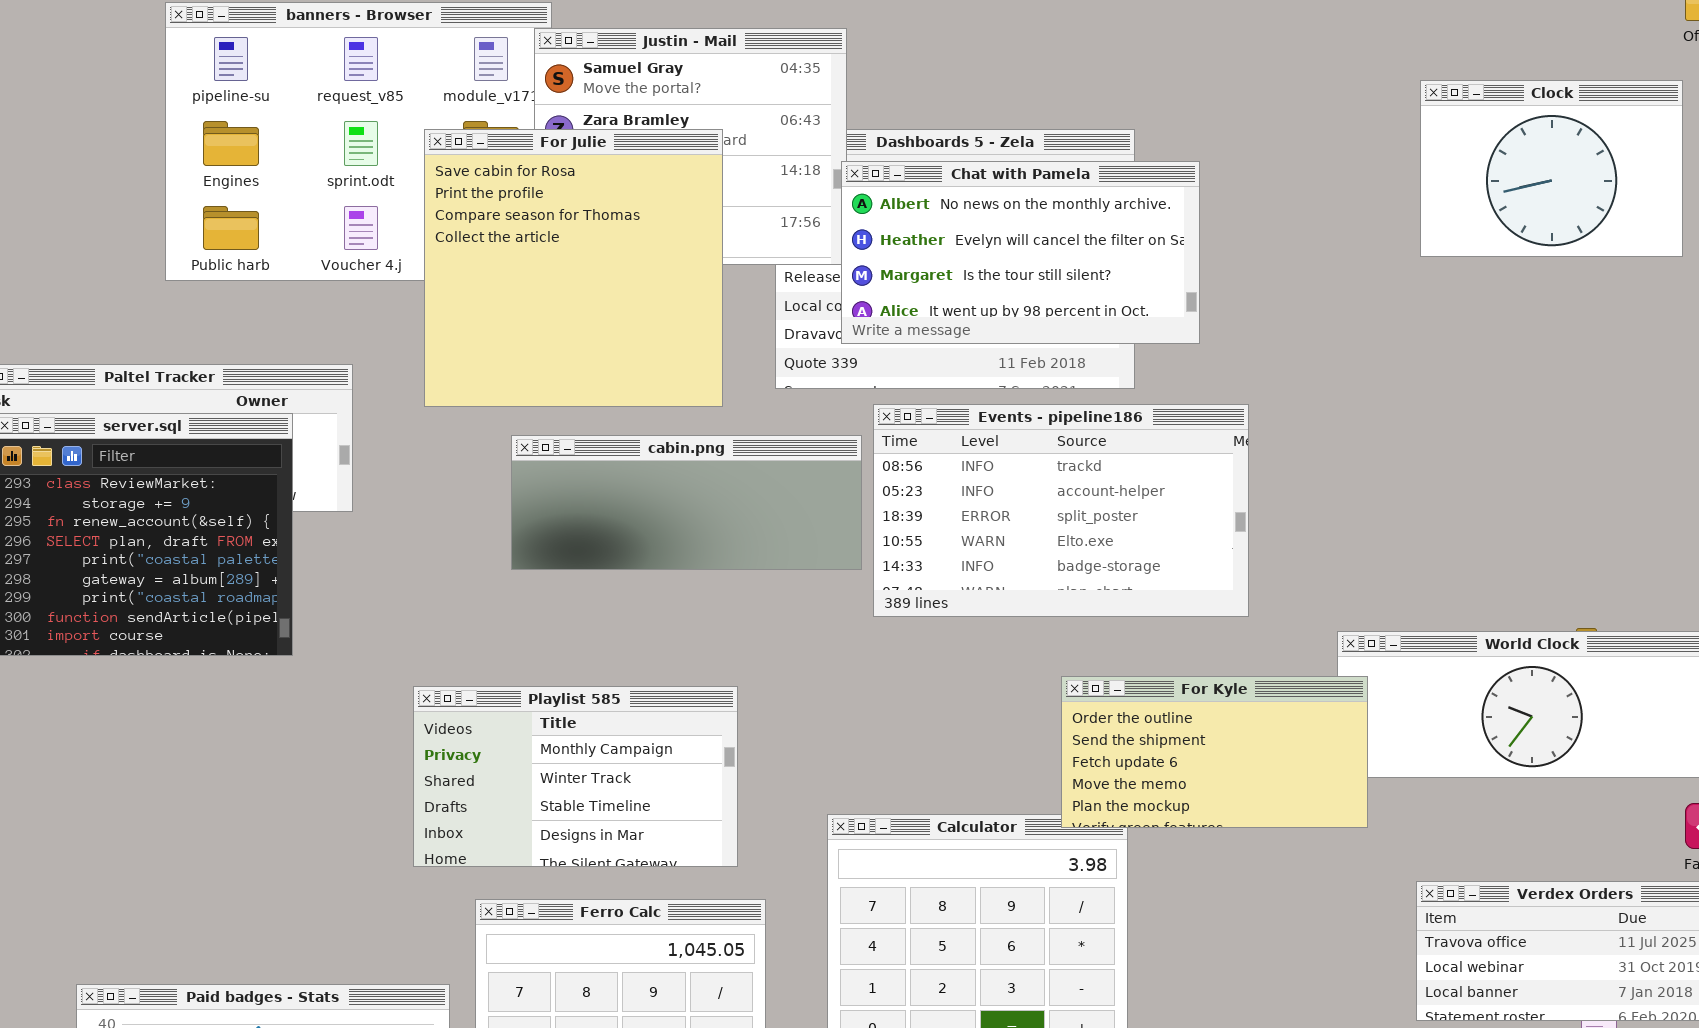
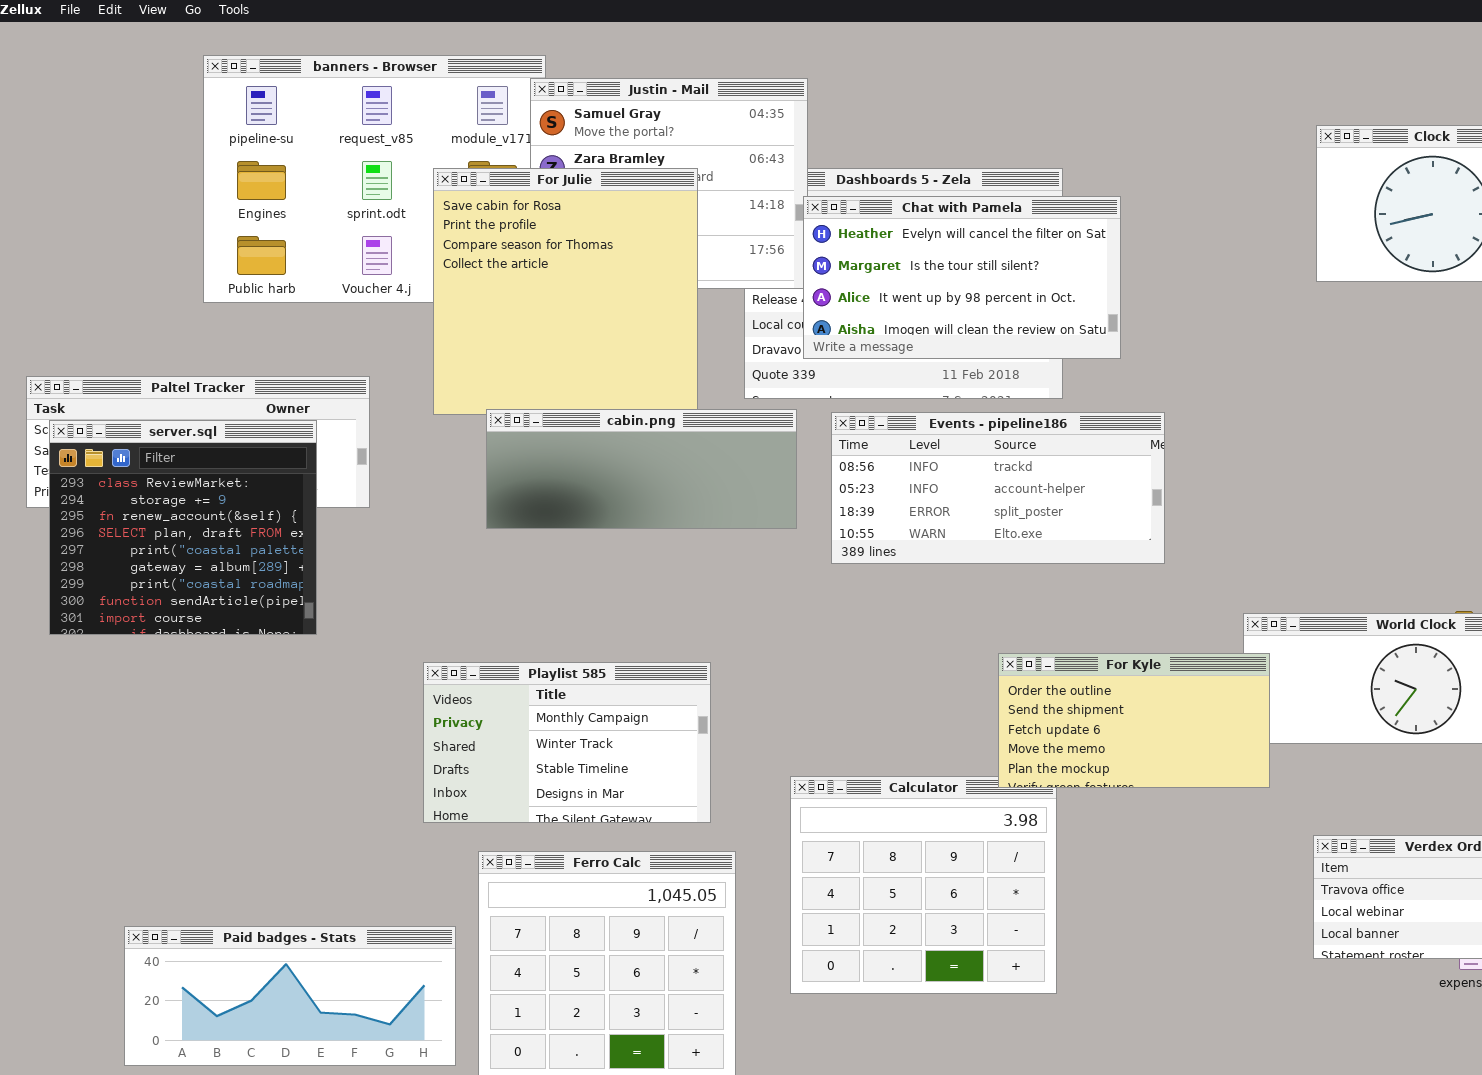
Chat with Pamela: [841,161,1200,344] -> [803,196,1121,359], scrolled down 1 row
Events - pipeline186: [873,404,1249,617] -> [831,412,1165,564], resized
cabin.png: [511,435,862,570] -> [486,409,797,529], moved

